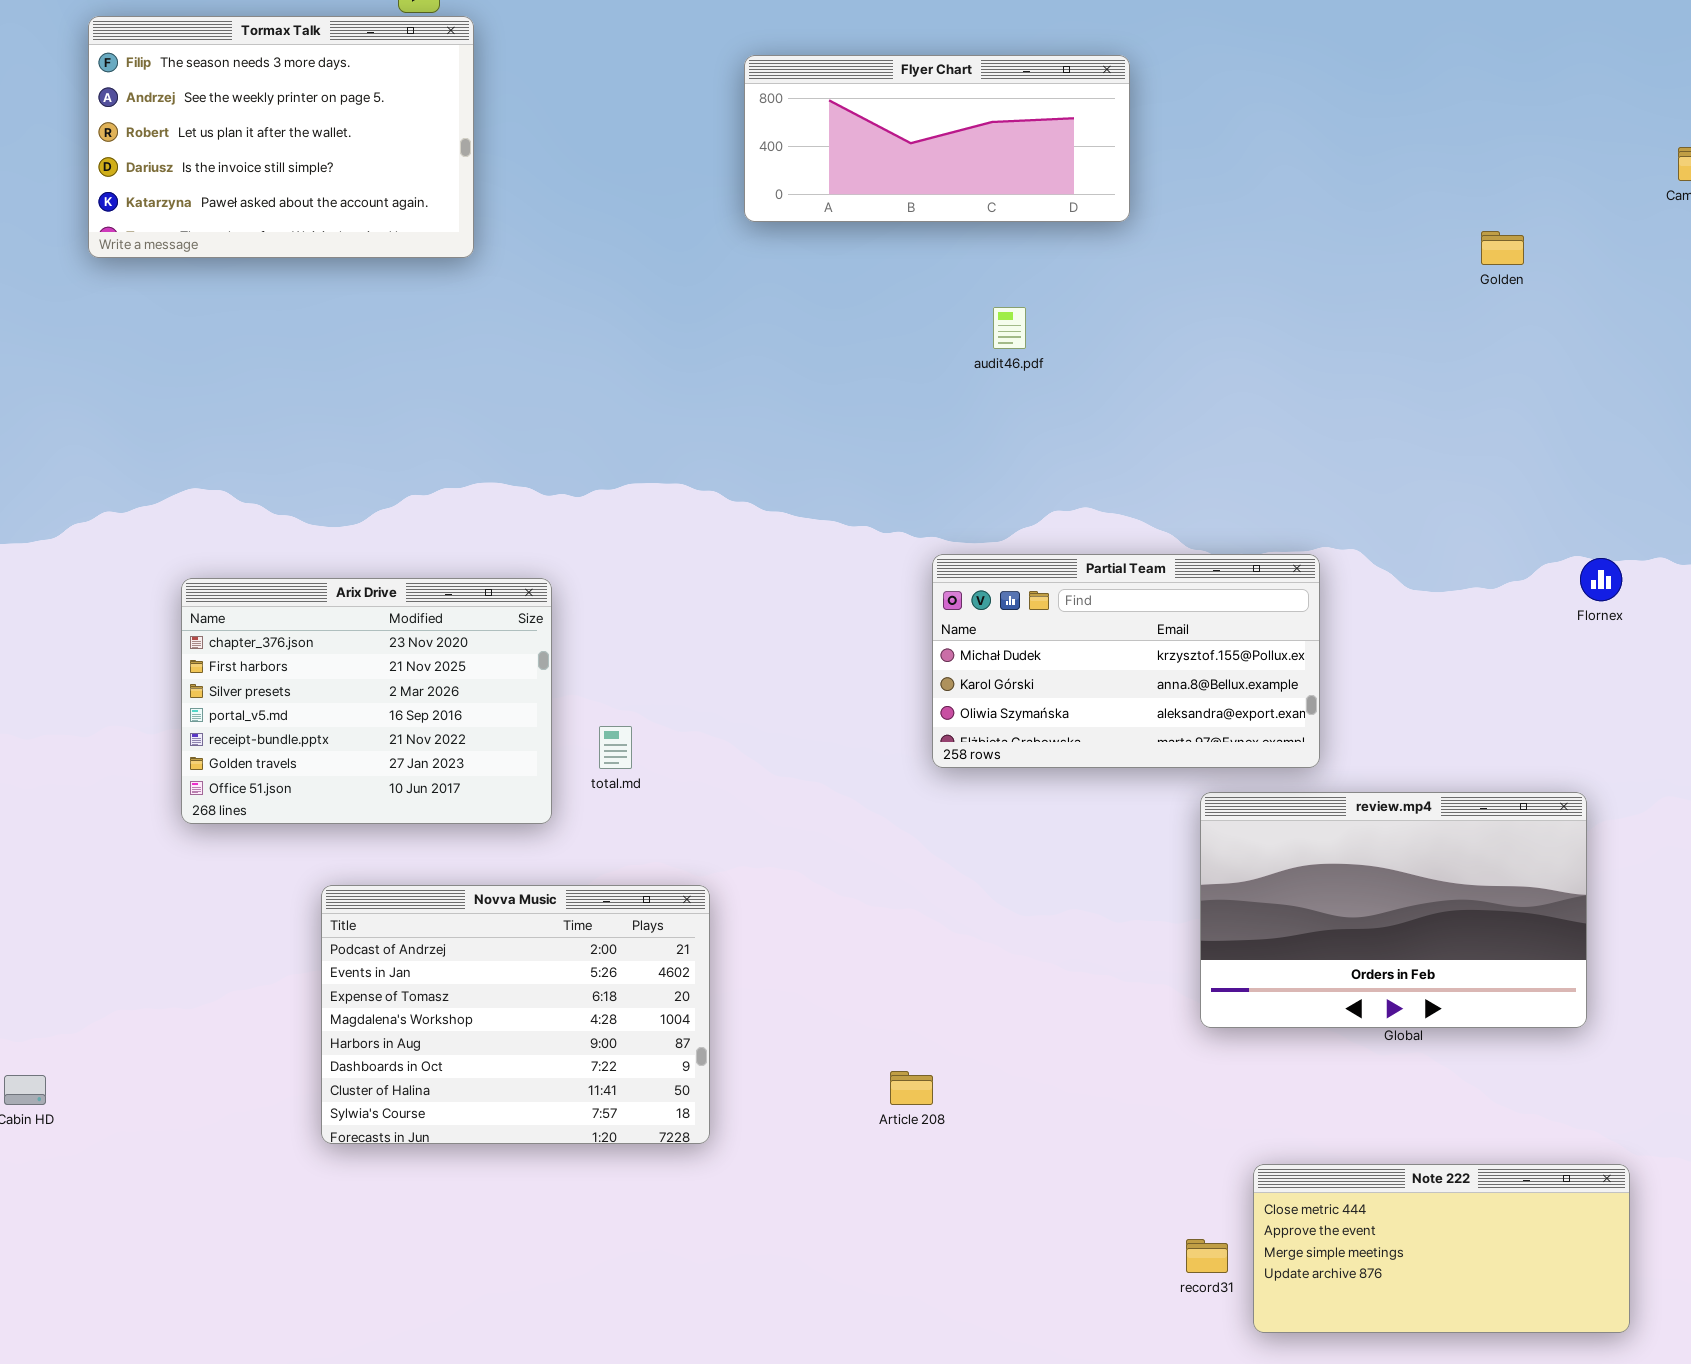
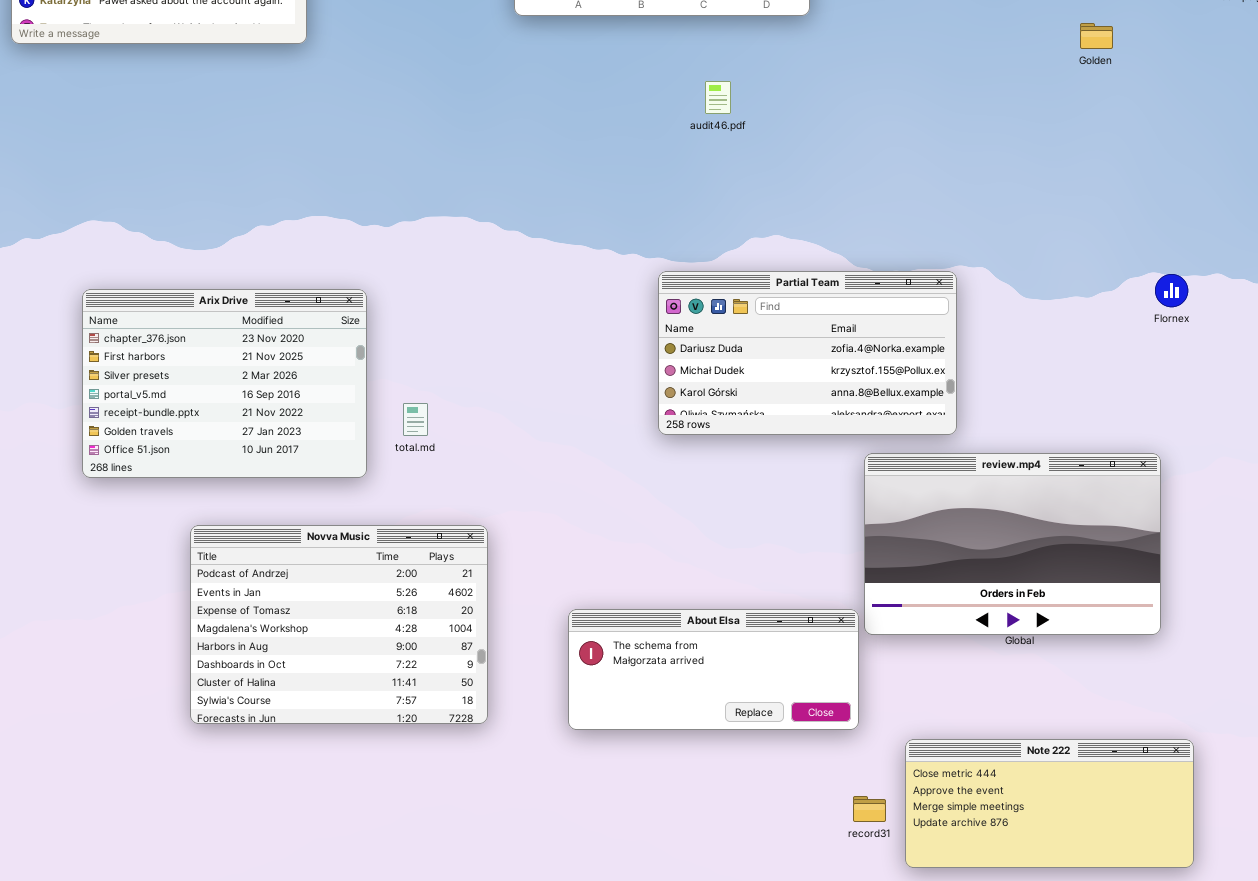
Partial Team: [932,554,1320,768] -> [658,271,957,435], scrolled up 1 row
About Elsa: none -> [568,609,859,730], opened

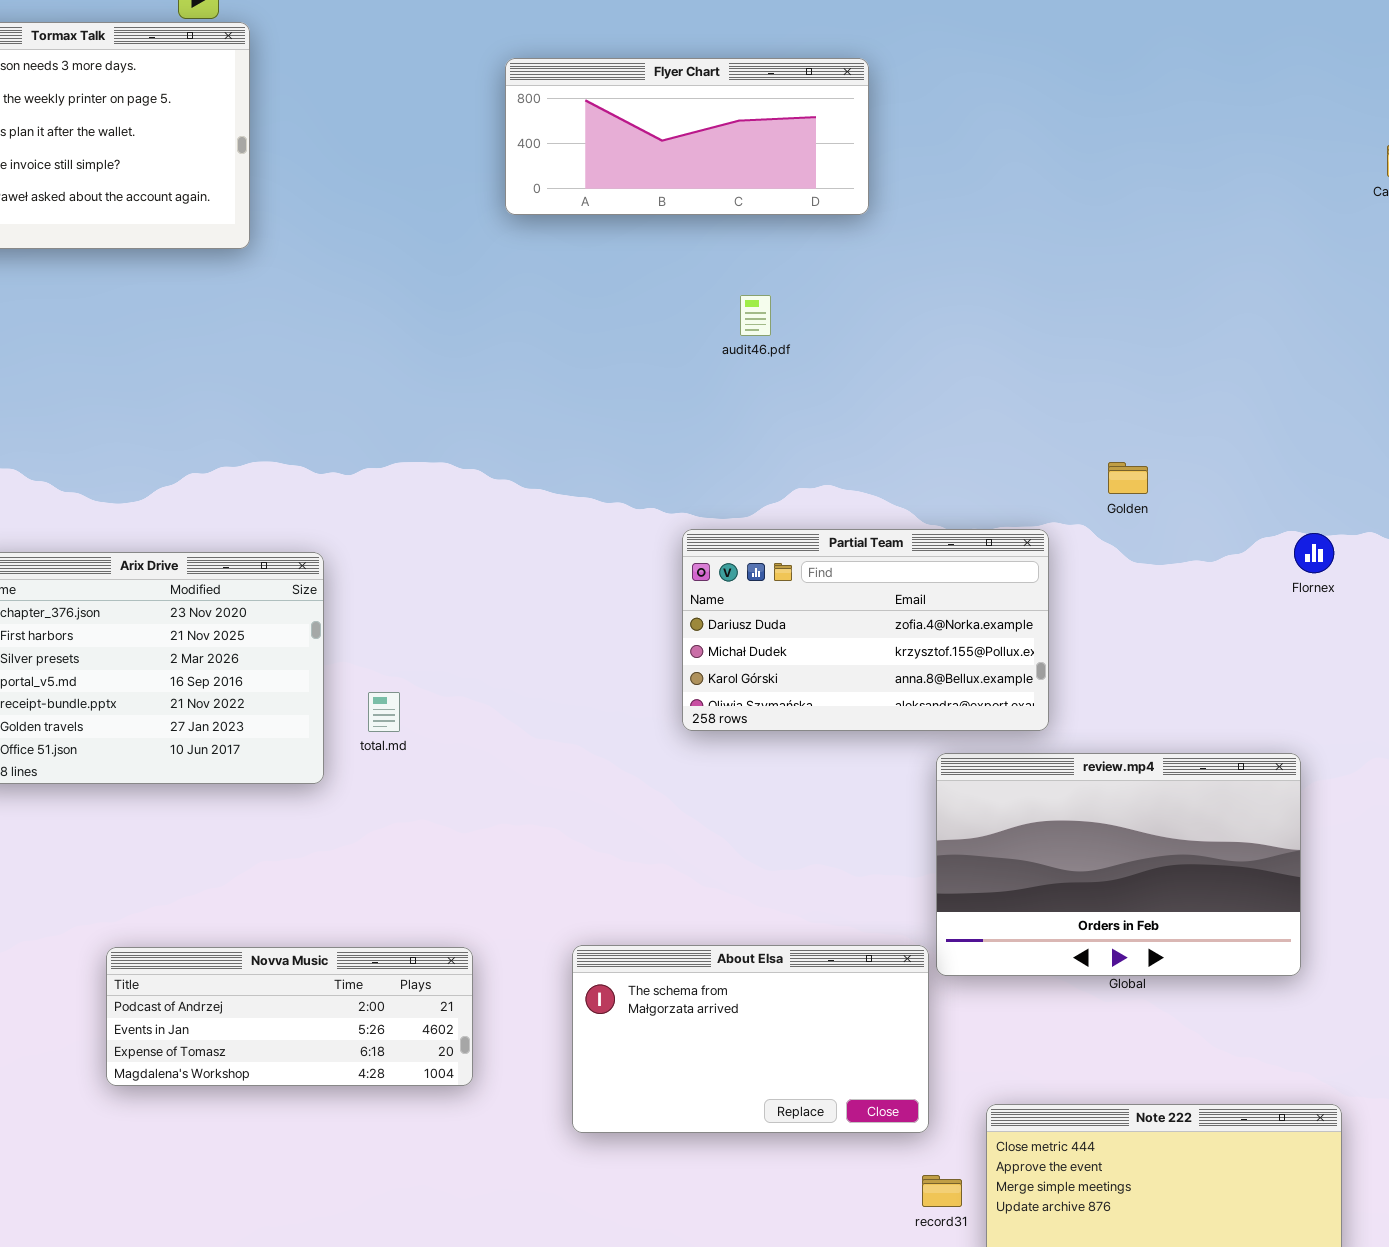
Golden: [1080,23,1113,49] -> [1108,462,1148,494], moved
Novva Music: [190,525,488,724] -> [106,947,473,1086], resized
About Elsa: [568,609,859,730] -> [572,945,929,1133], resized

